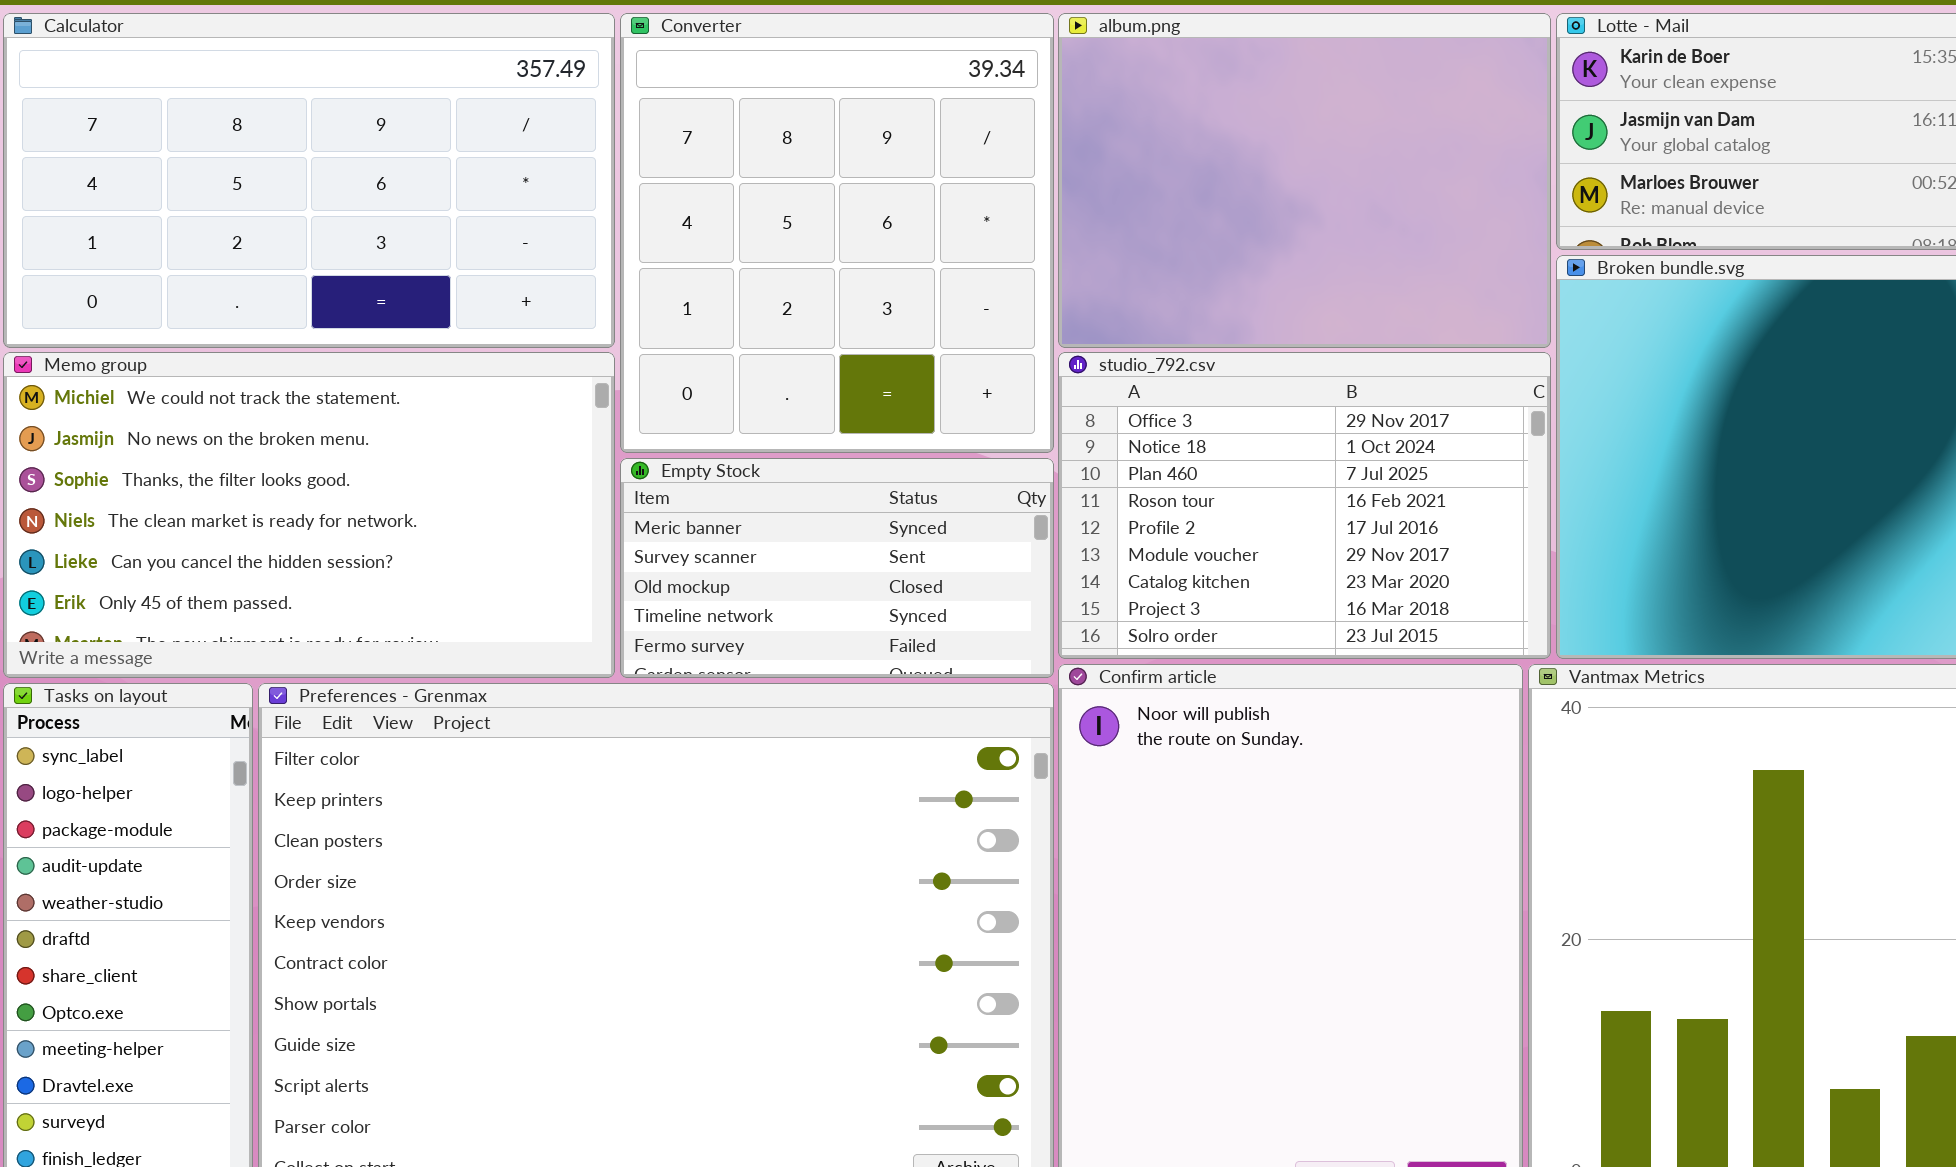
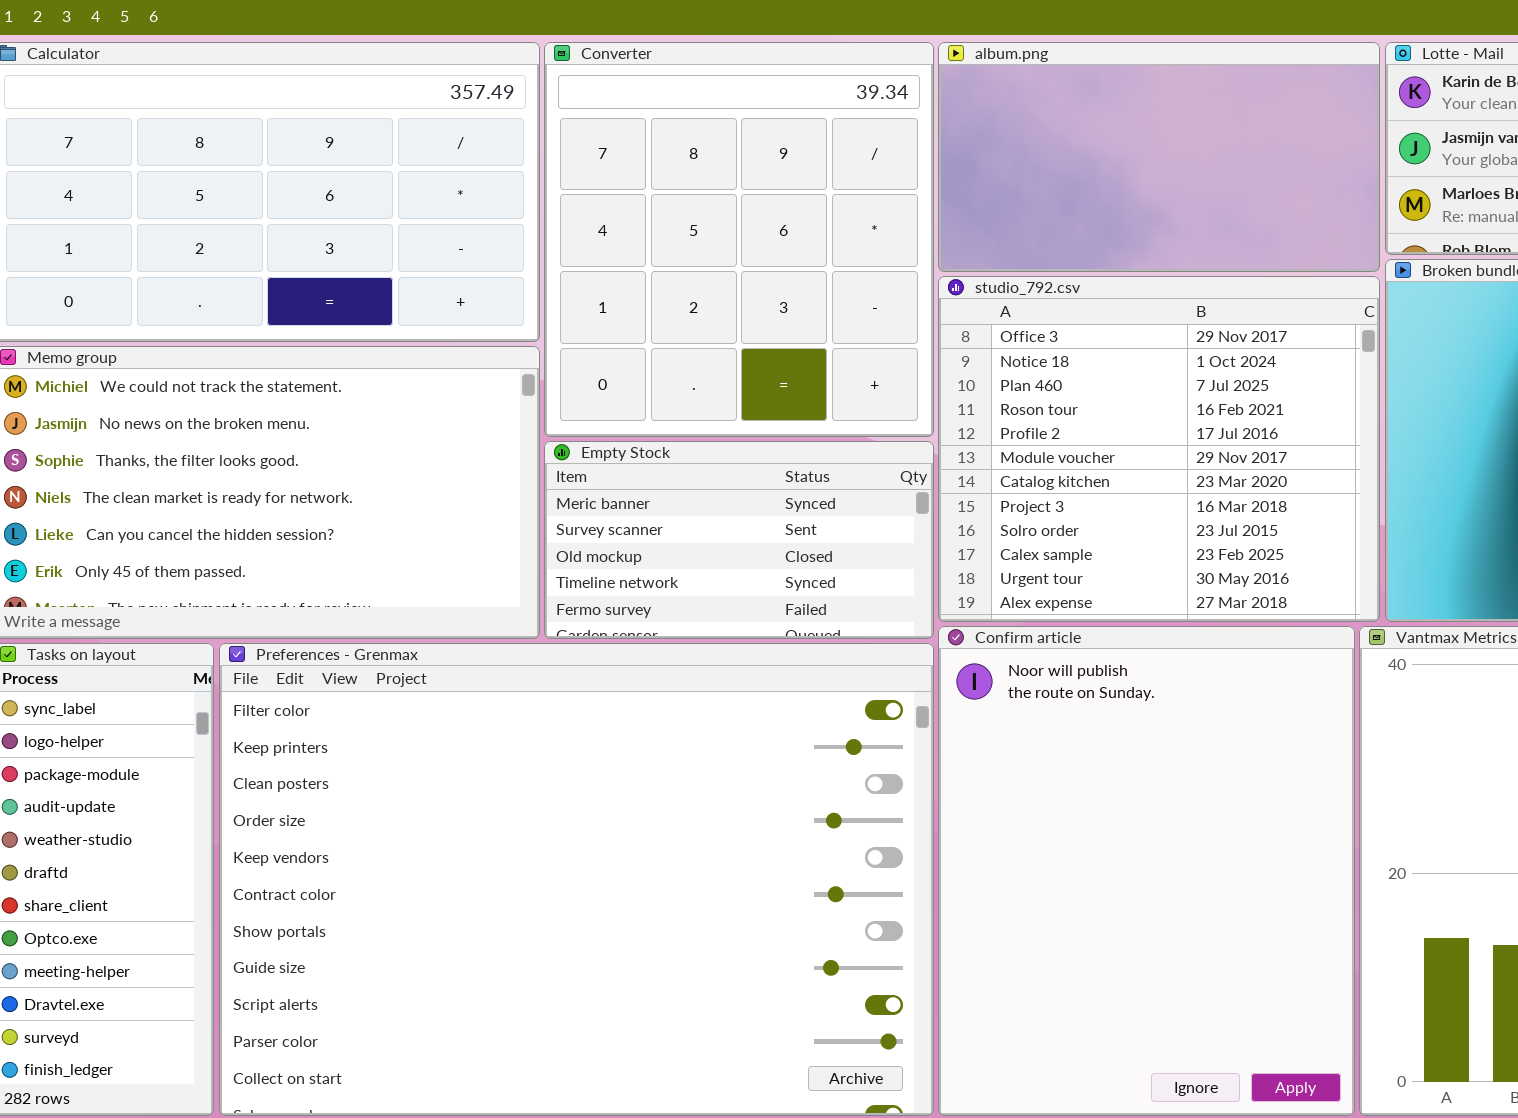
album.png: [1058,13,1551,348] -> [938,42,1380,272], resized
studio_792.csv: [1058,352,1551,659] -> [938,276,1380,622], resized

